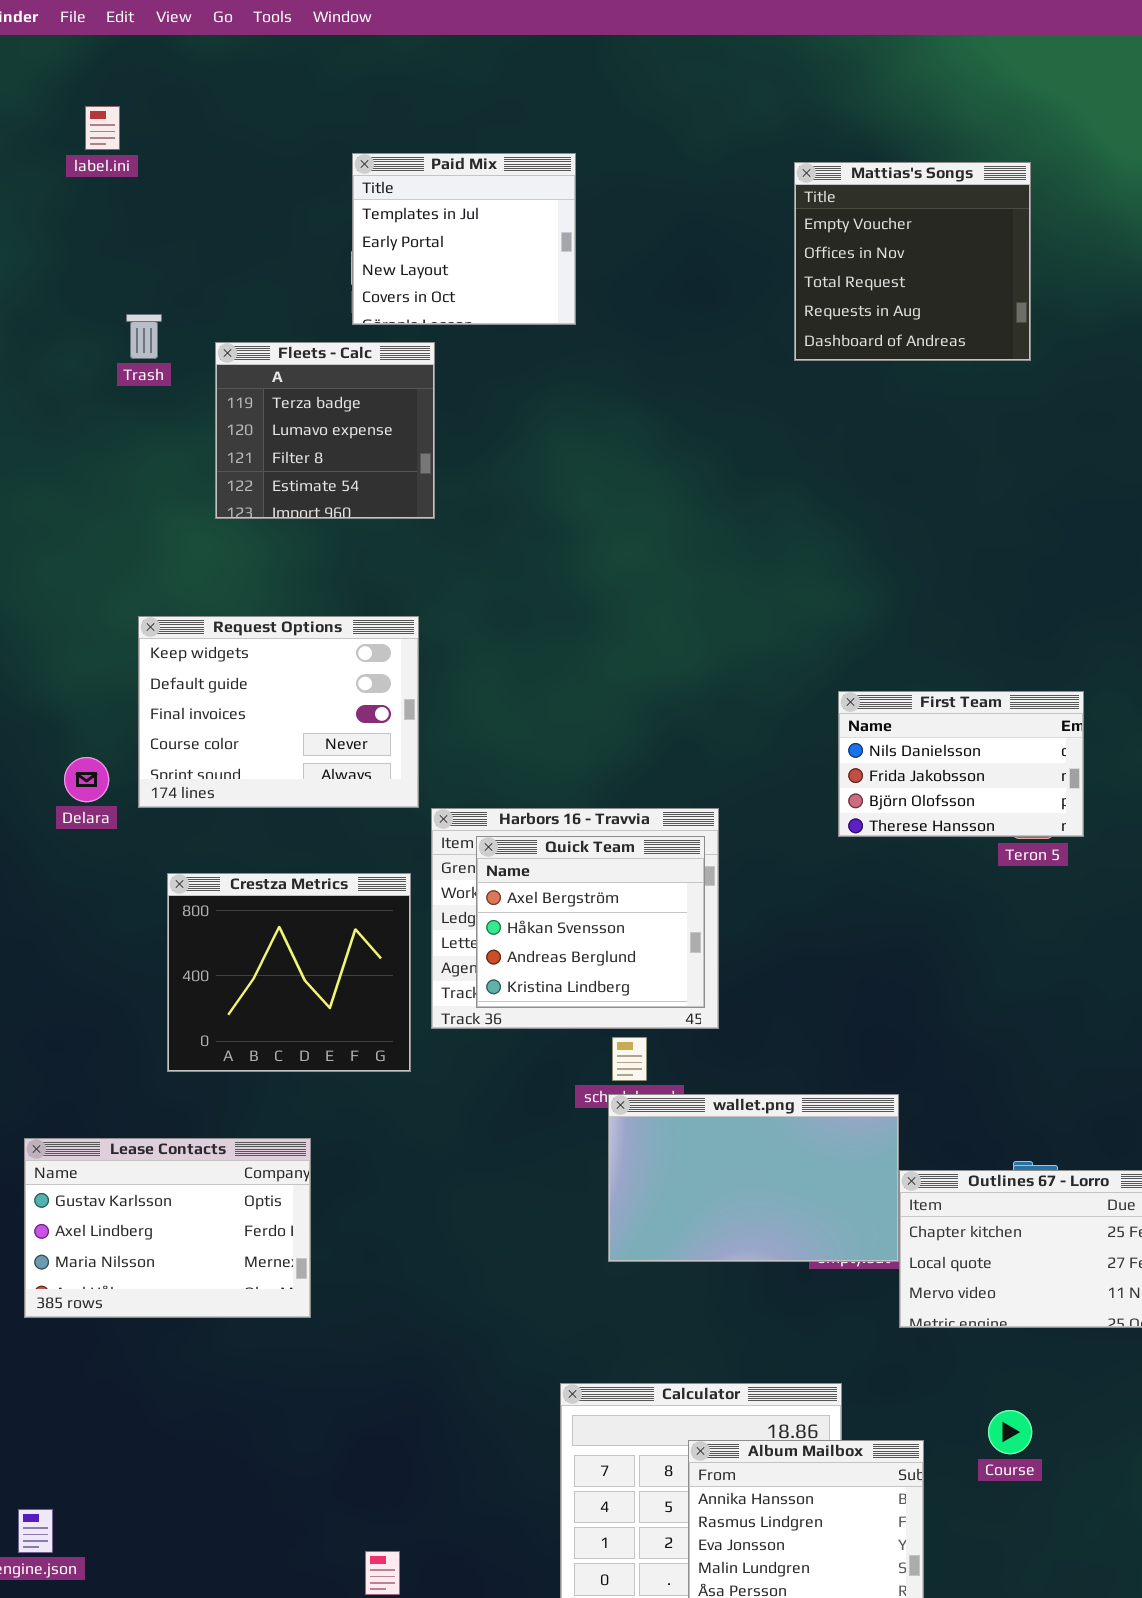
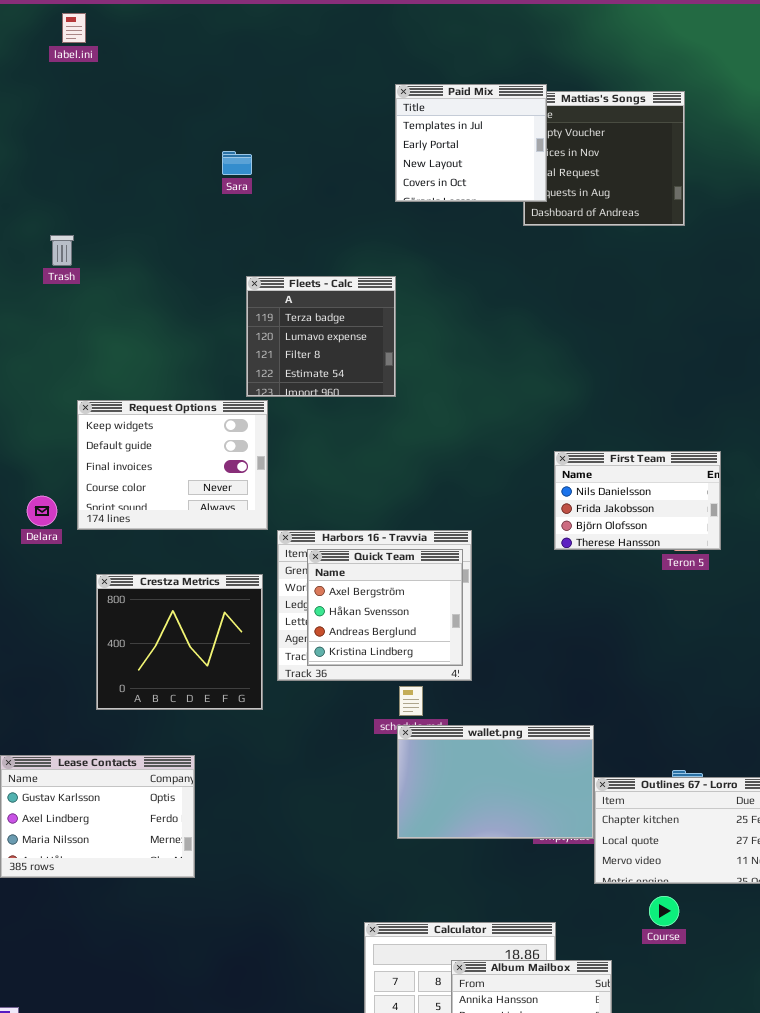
label.ini: [85,106,120,150] -> [62,13,86,43], moved
Paid Mix: [352,153,576,325] -> [395,84,547,202], moved
Trash: [126,314,162,359] -> [50,235,74,266], moved
Fleets - Calc: [215,342,435,519] -> [246,276,396,397], moved
Course: [988,1410,1032,1454] -> [649,896,679,926], moved

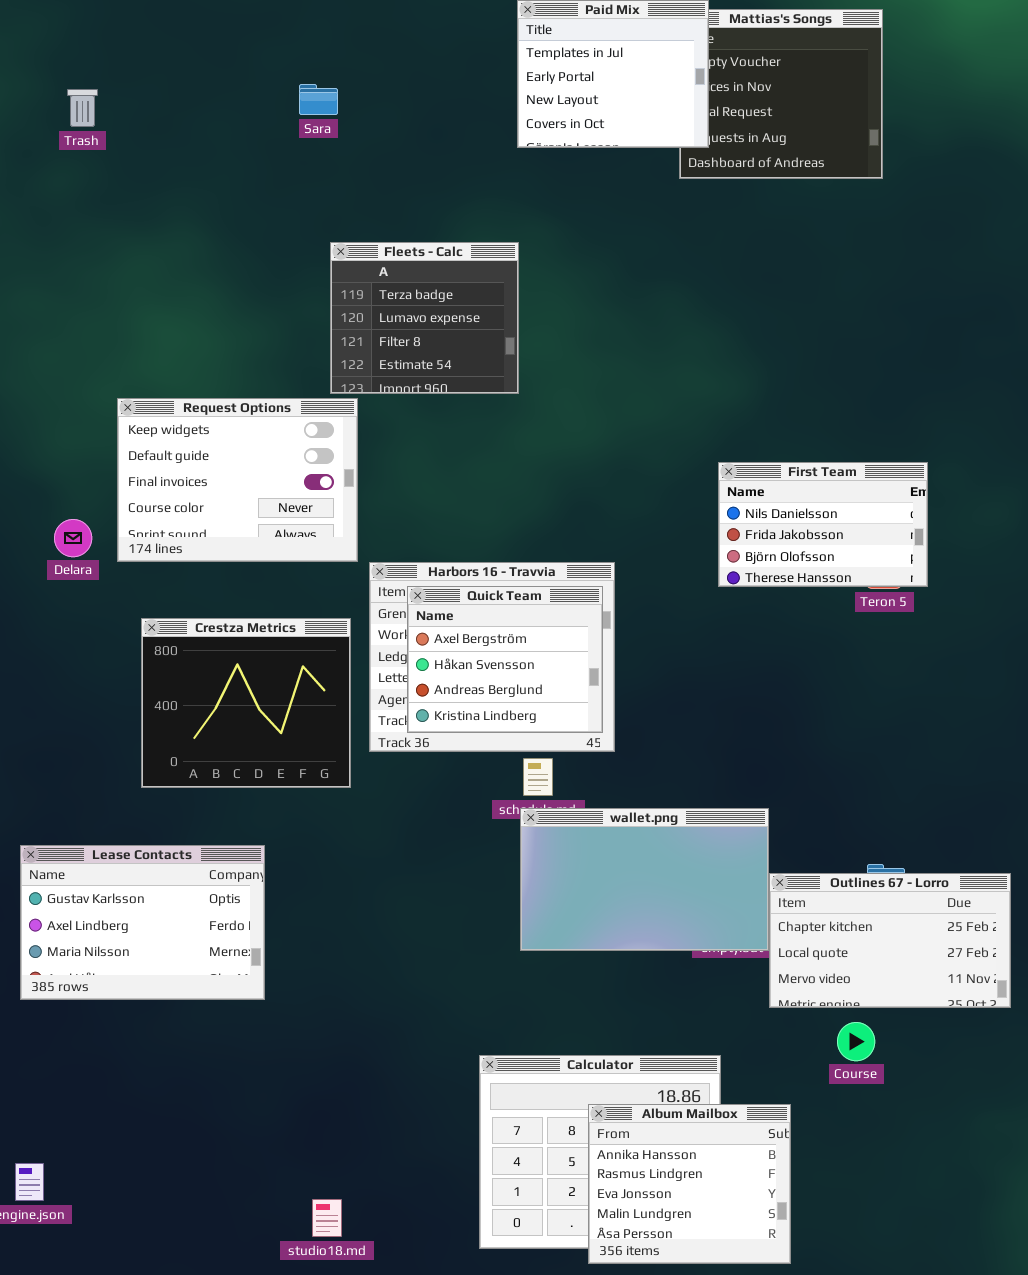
Trash: [50,235,74,266] -> [67,89,98,127], moved

